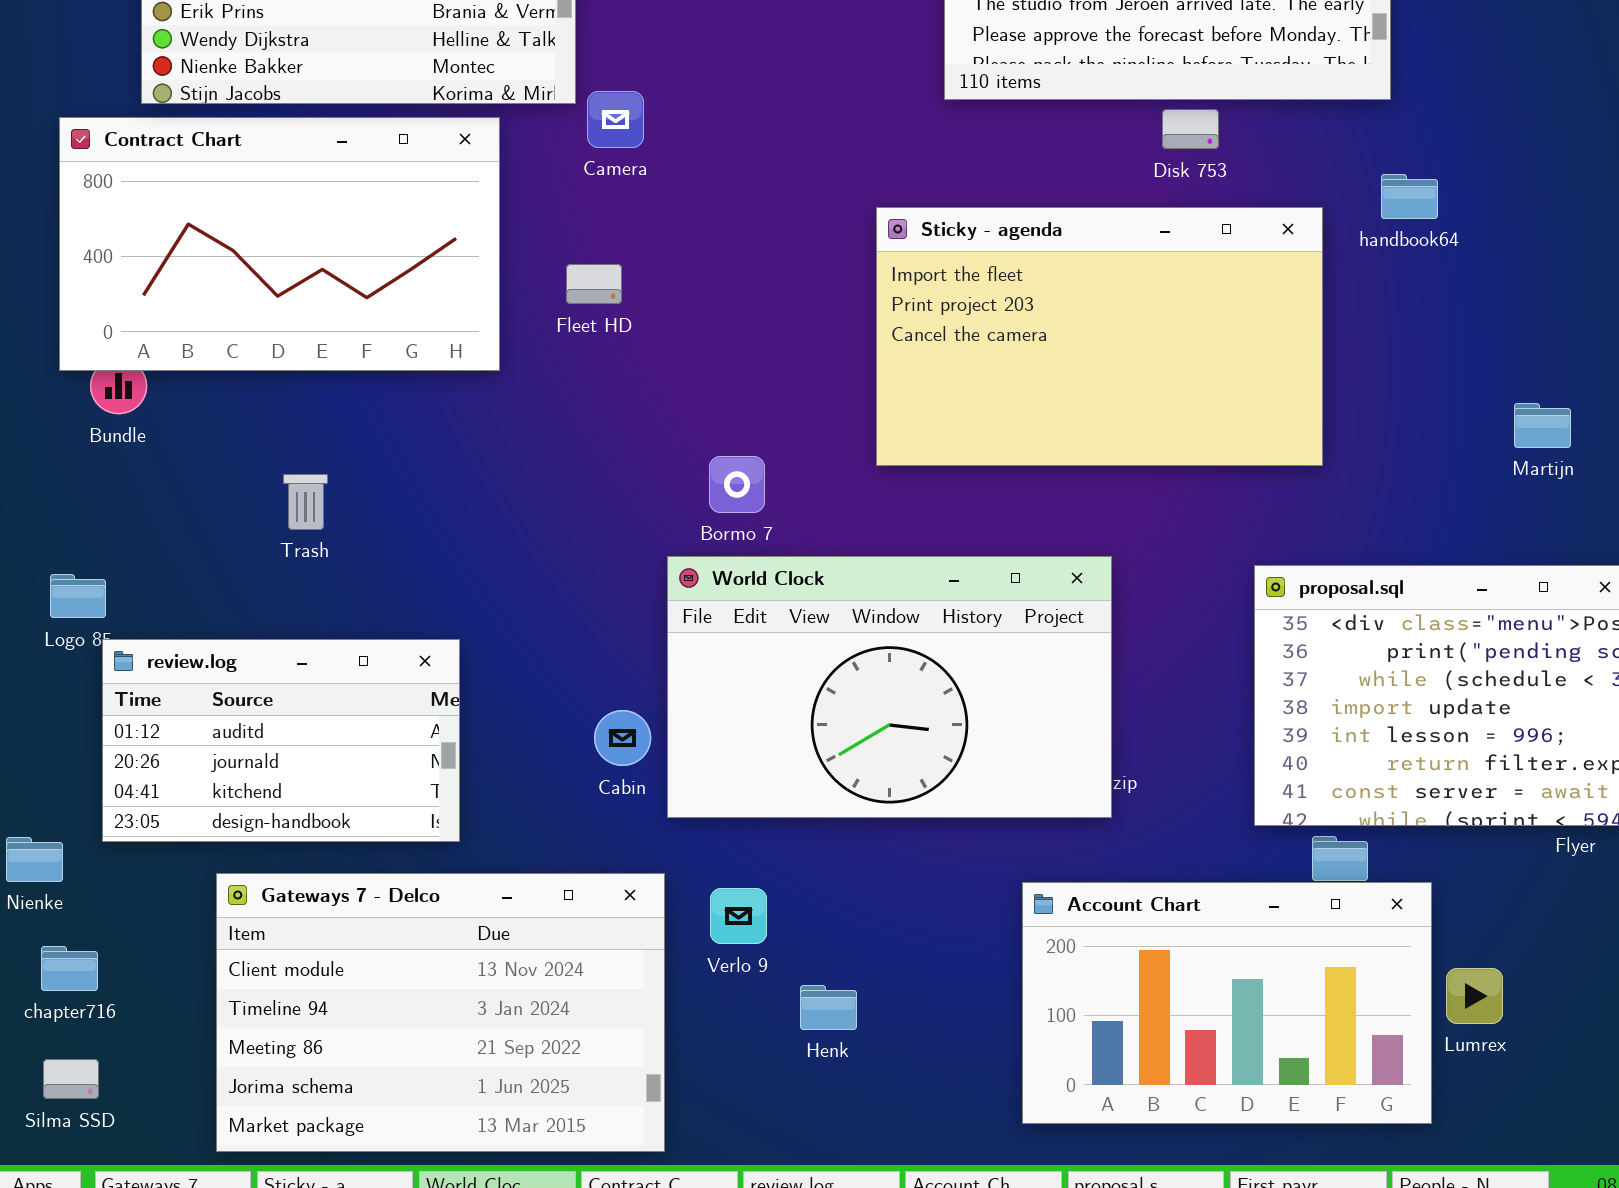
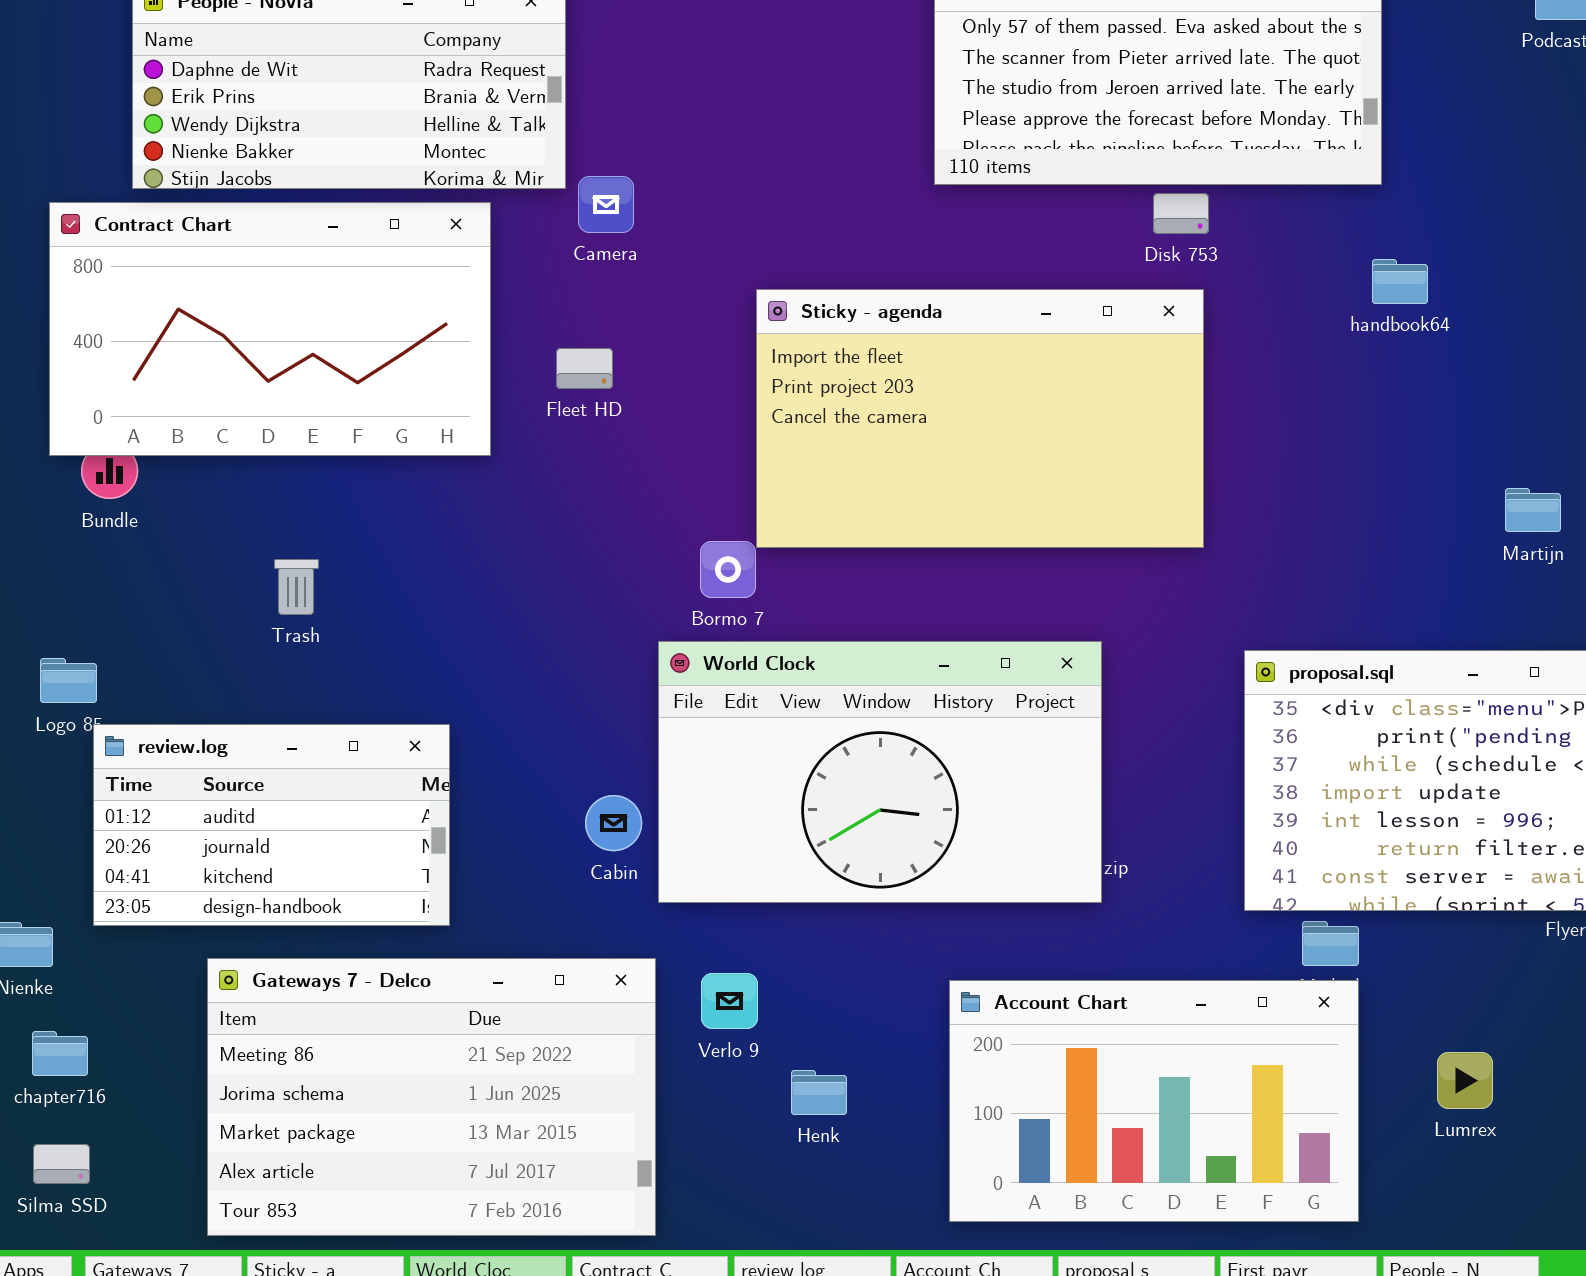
Sticky - agenda: [876,207,1323,466] -> [756,289,1204,548], moved
Gateways 7 - Delco: [216,873,665,1152] -> [207,958,656,1236], scrolled down 2 rows
Account Chart: [1022,882,1432,1124] -> [949,980,1359,1222], moved

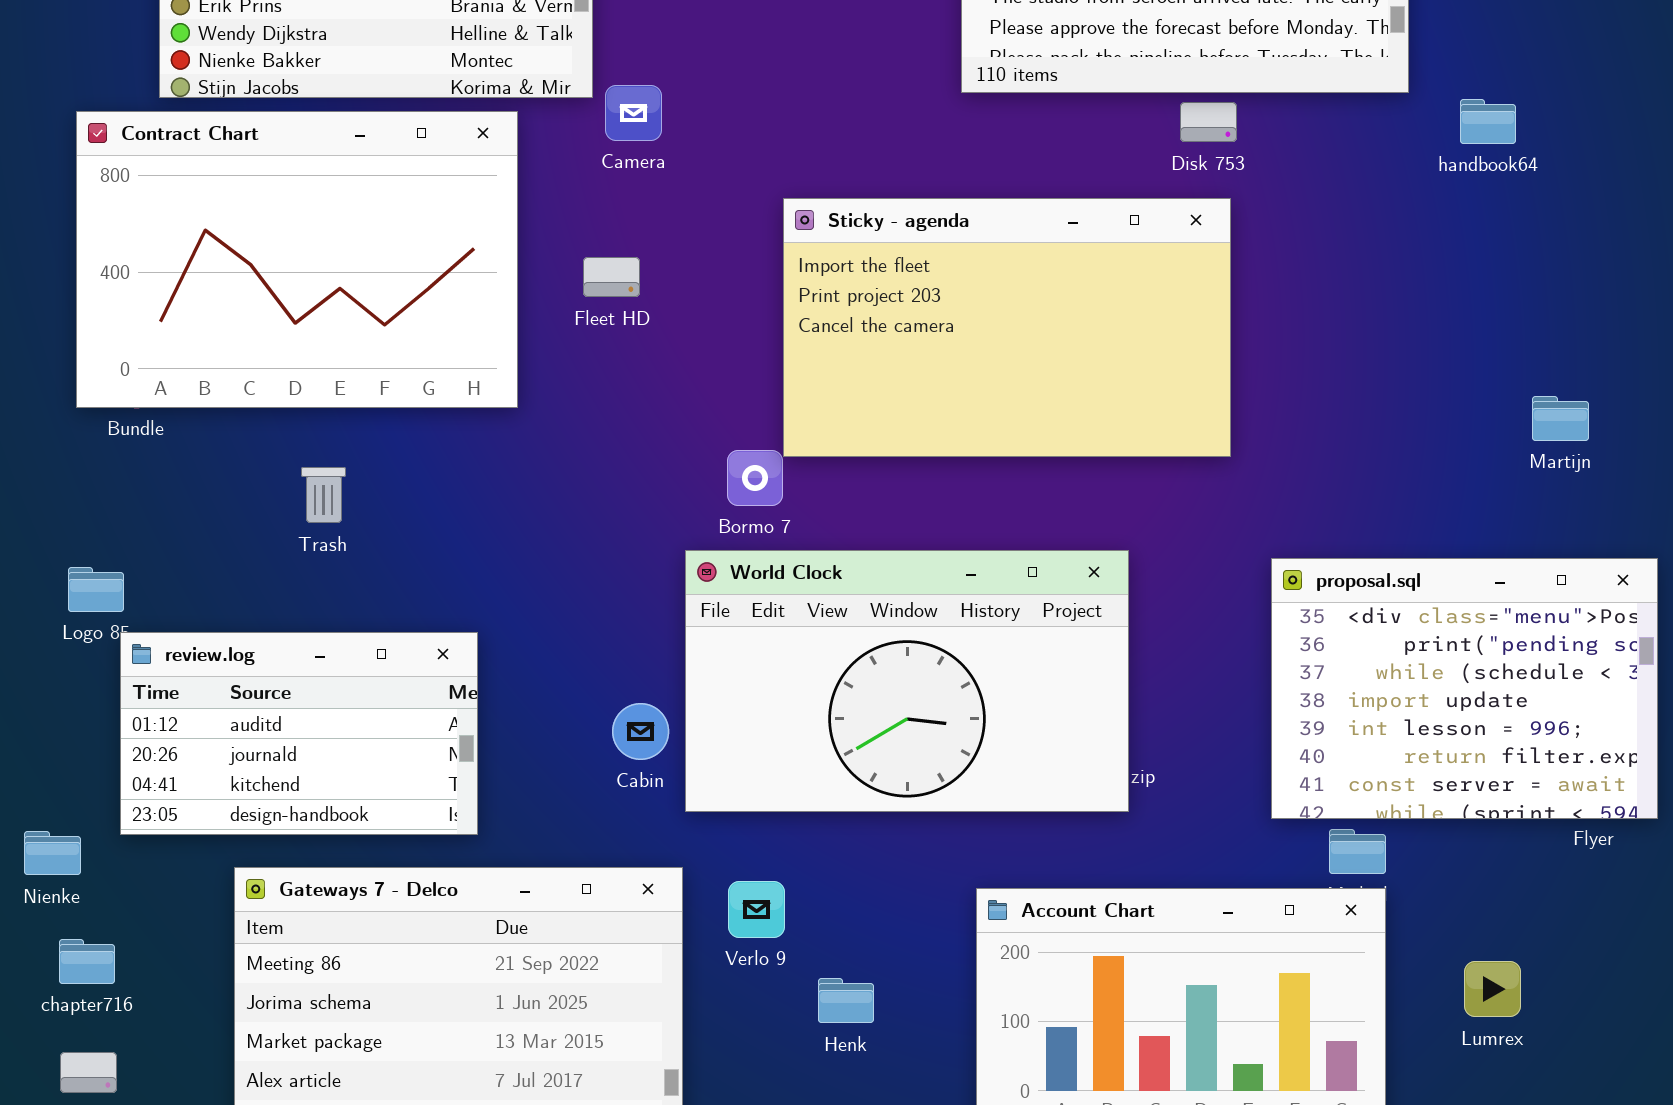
Contract Chart: [49,202,491,456] -> [76,111,518,408], resized
handbook64: [1372,259,1428,304] -> [1460,99,1516,144], moved

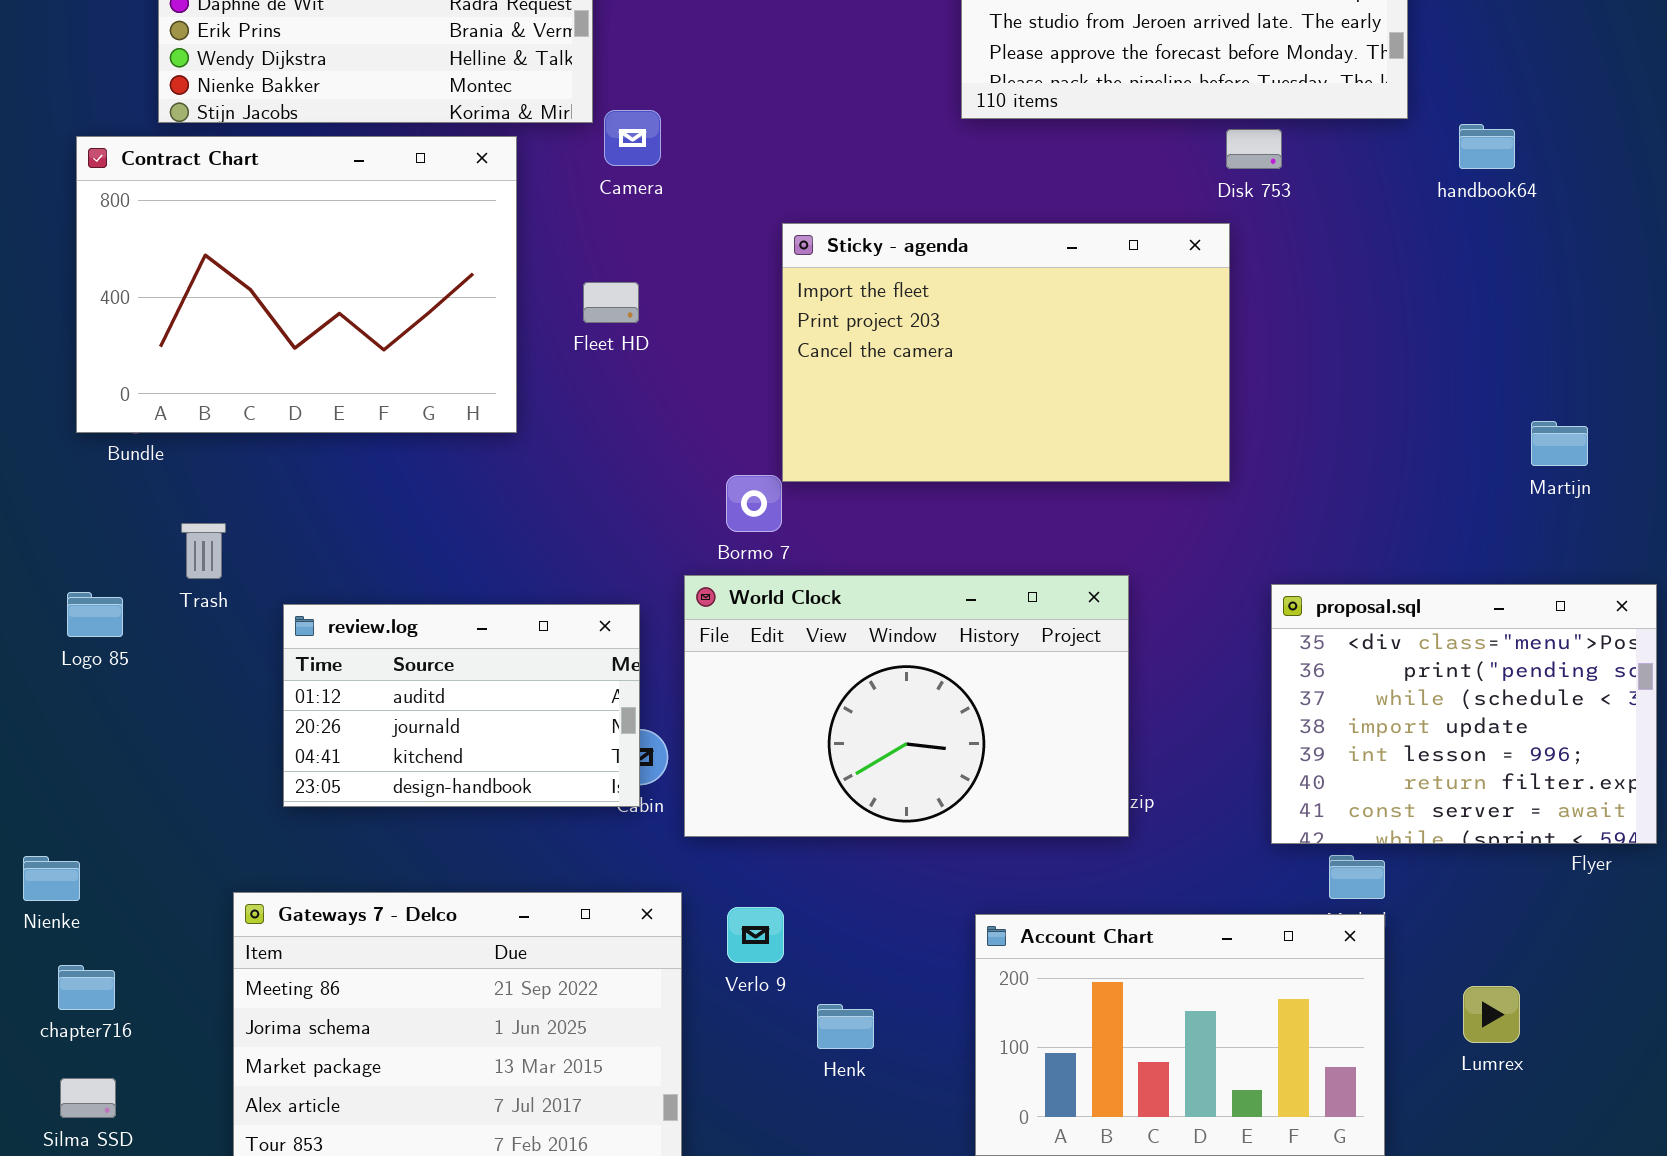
Disk 753: [1180,102,1237,142] -> [1226,129,1282,169], moved
Trash: [301,467,346,523] -> [181,523,226,579], moved
review.log: [120,632,478,835] -> [283,604,640,807], moved

